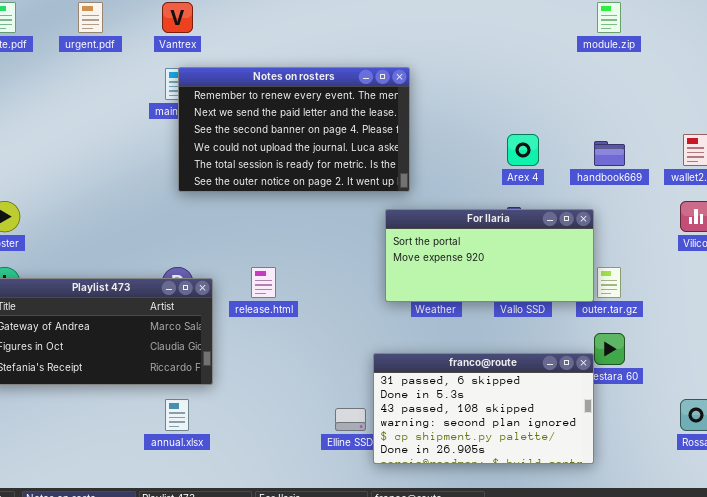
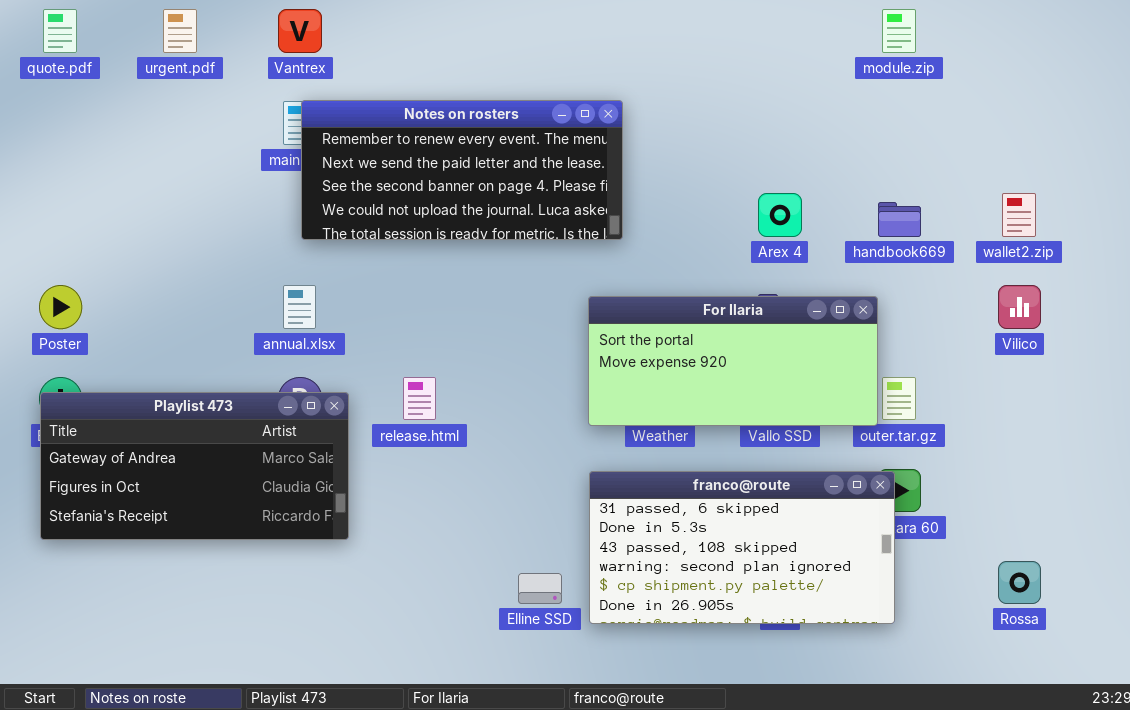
Notes on rosters: [178,67,410,192] -> [301,100,623,240], resized
franco@route: [373,353,594,464] -> [589,471,895,624], moved
annual.xlsx: [165,399,189,431] -> [283,285,316,329], moved

